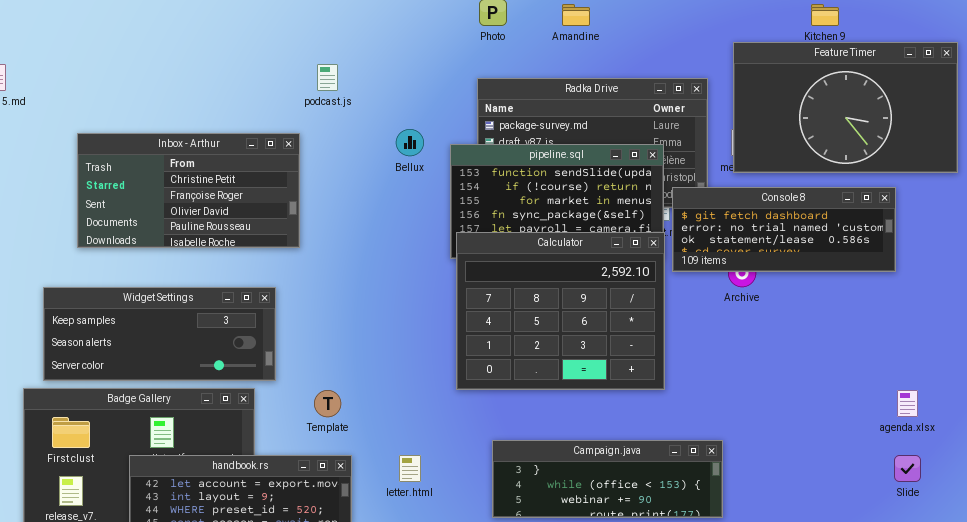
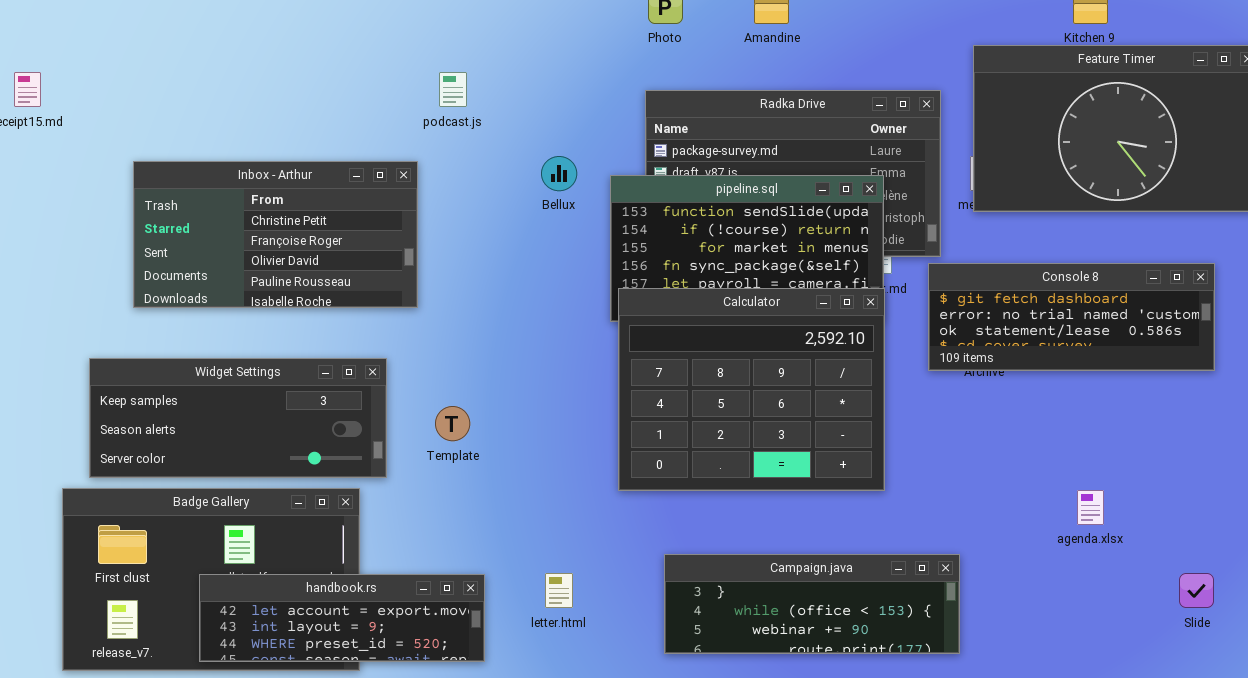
Console 8: [672,187,896,272] -> [928,263,1215,371], moved
Template: [314,390,341,417] -> [435,406,470,441], moved
agenda.xlsx: [897,390,918,417] -> [1077,490,1104,525], moved

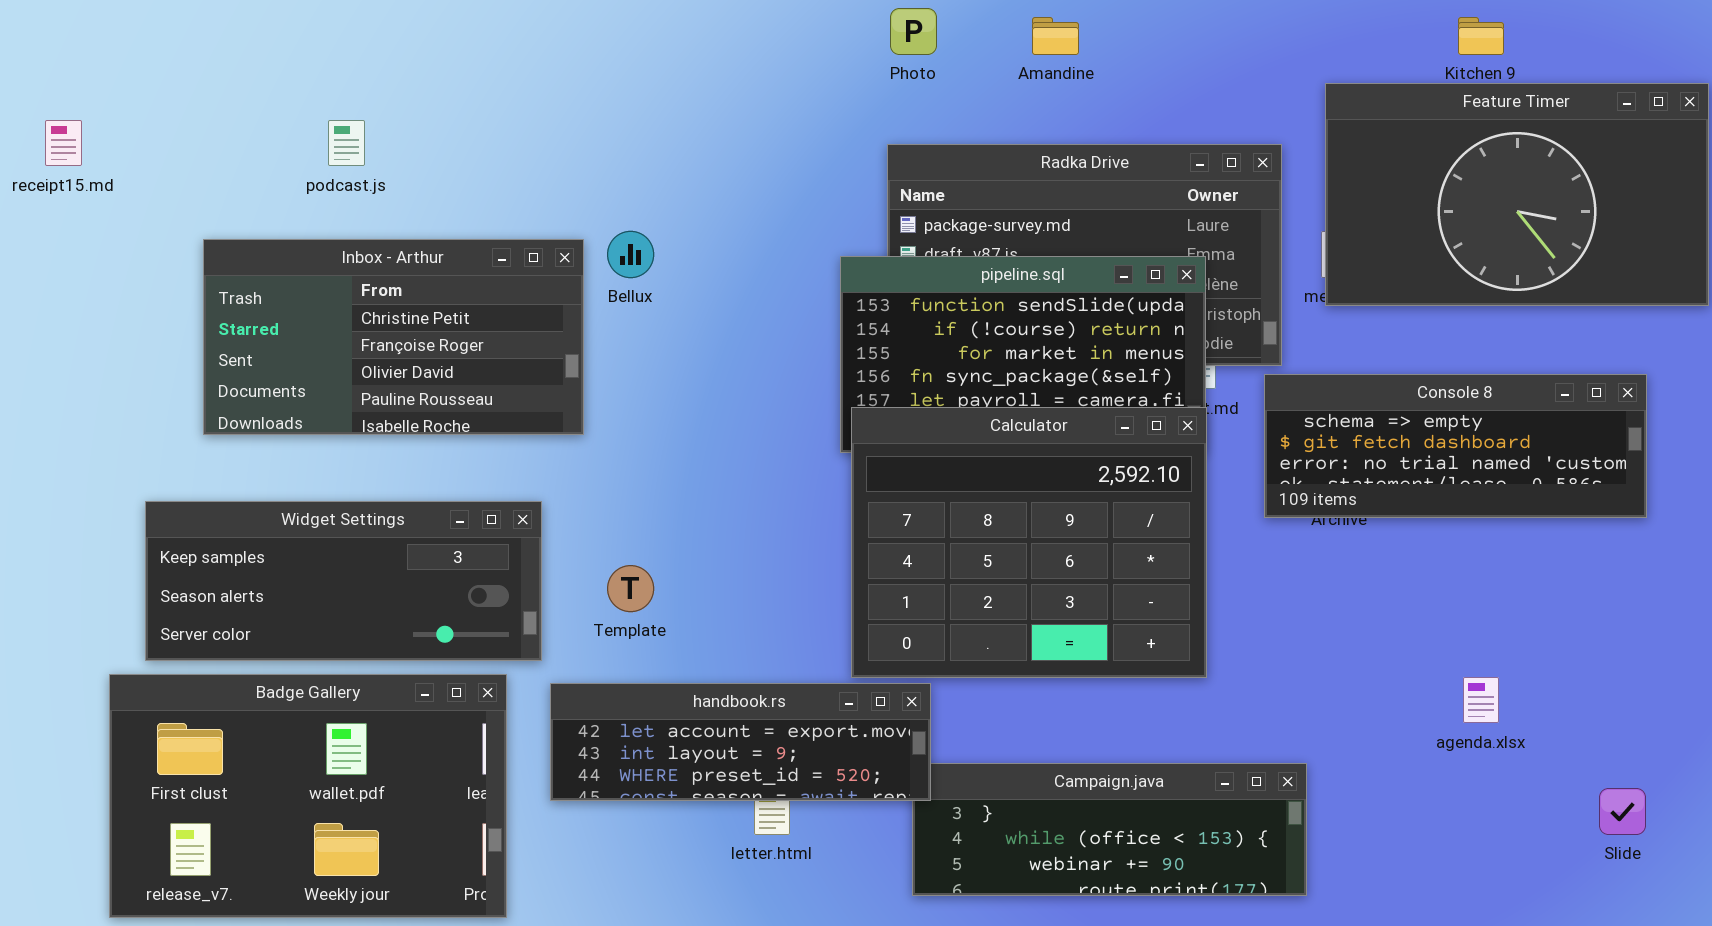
podcast.js: [439,72,467,107] -> [328,120,365,166], moved
Bellux: [541,156,577,191] -> [607,231,654,278], moved
Console 8: [928,263,1215,371] -> [1264,374,1647,518], scrolled up 1 row
handbook.rs: [199,574,485,662] -> [550,683,931,801], moved

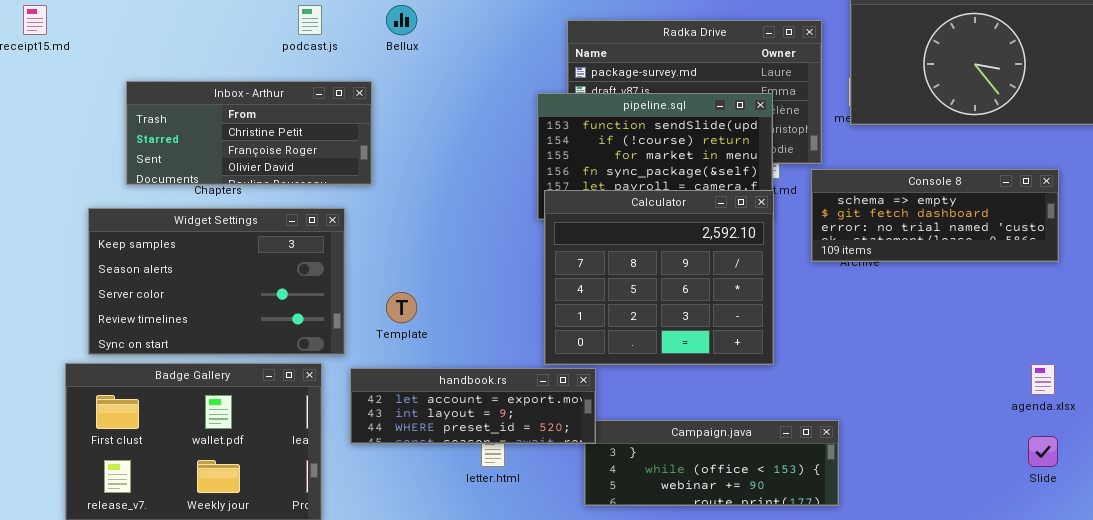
podcast.js: [328,120,365,166] -> [298,5,322,35], moved
Bellux: [607,231,654,278] -> [386,5,417,35], moved
Inbox - Arthur: [203,239,584,435] -> [126,81,372,185], resized
Widget Settings: [145,501,542,661] -> [88,208,345,355], resized
agenda.xlsx: [1463,677,1499,723] -> [1031,364,1055,395], moved

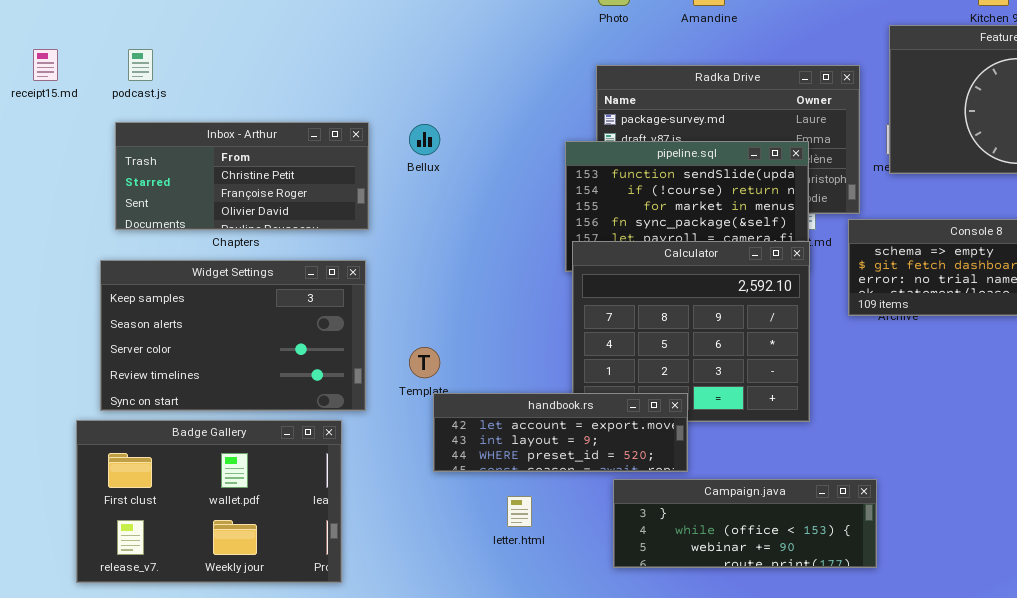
podcast.js: [298,5,322,35] -> [128,49,153,81], moved
Bellux: [386,5,417,35] -> [409,124,440,155], moved
Inbox - Arthur: [126,81,372,185] -> [115,122,369,230], moved
handbook.rs: [350,368,596,444] -> [433,393,688,472], moved

